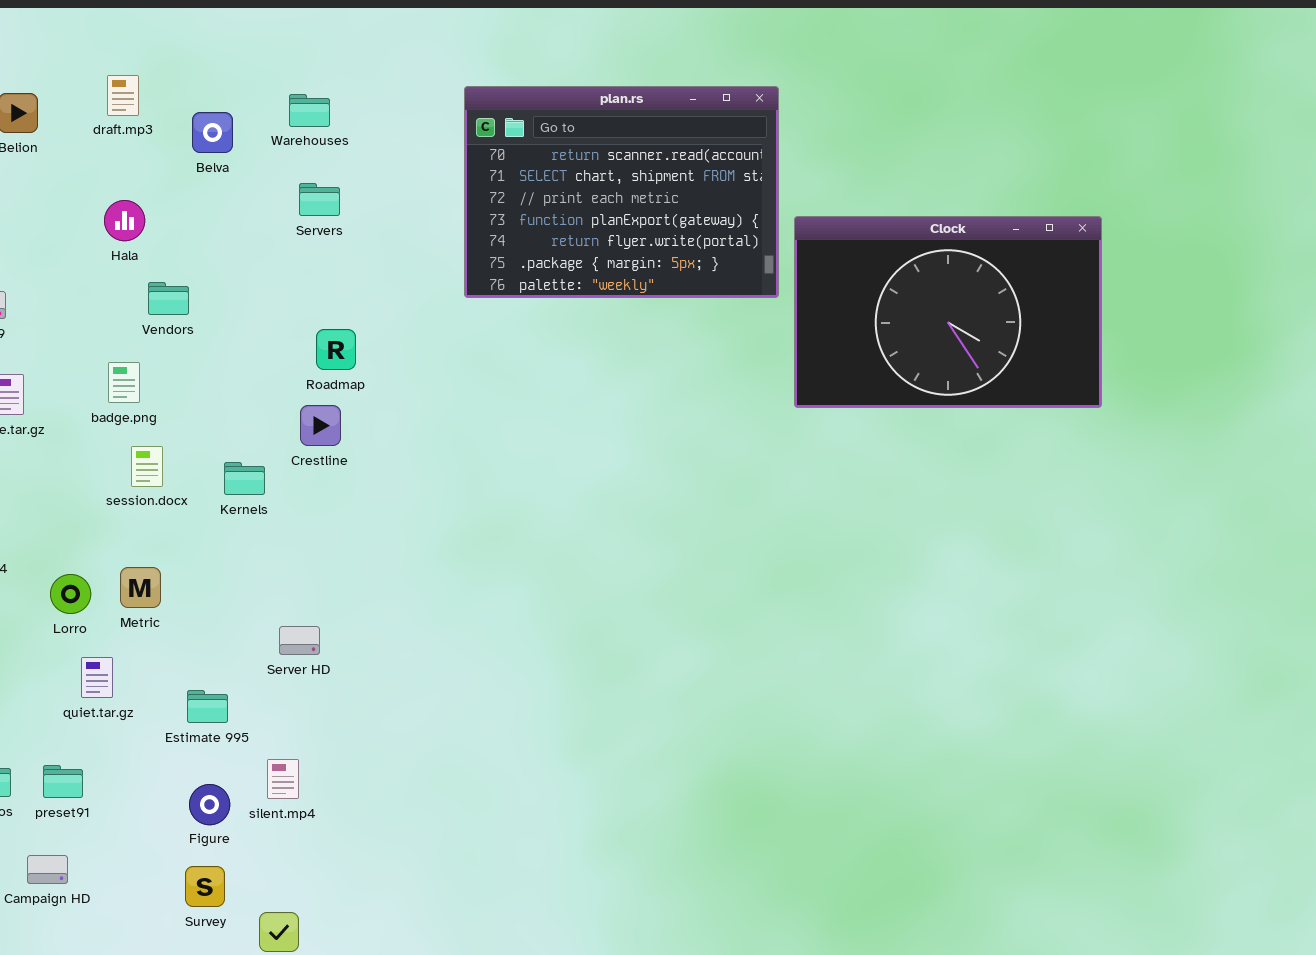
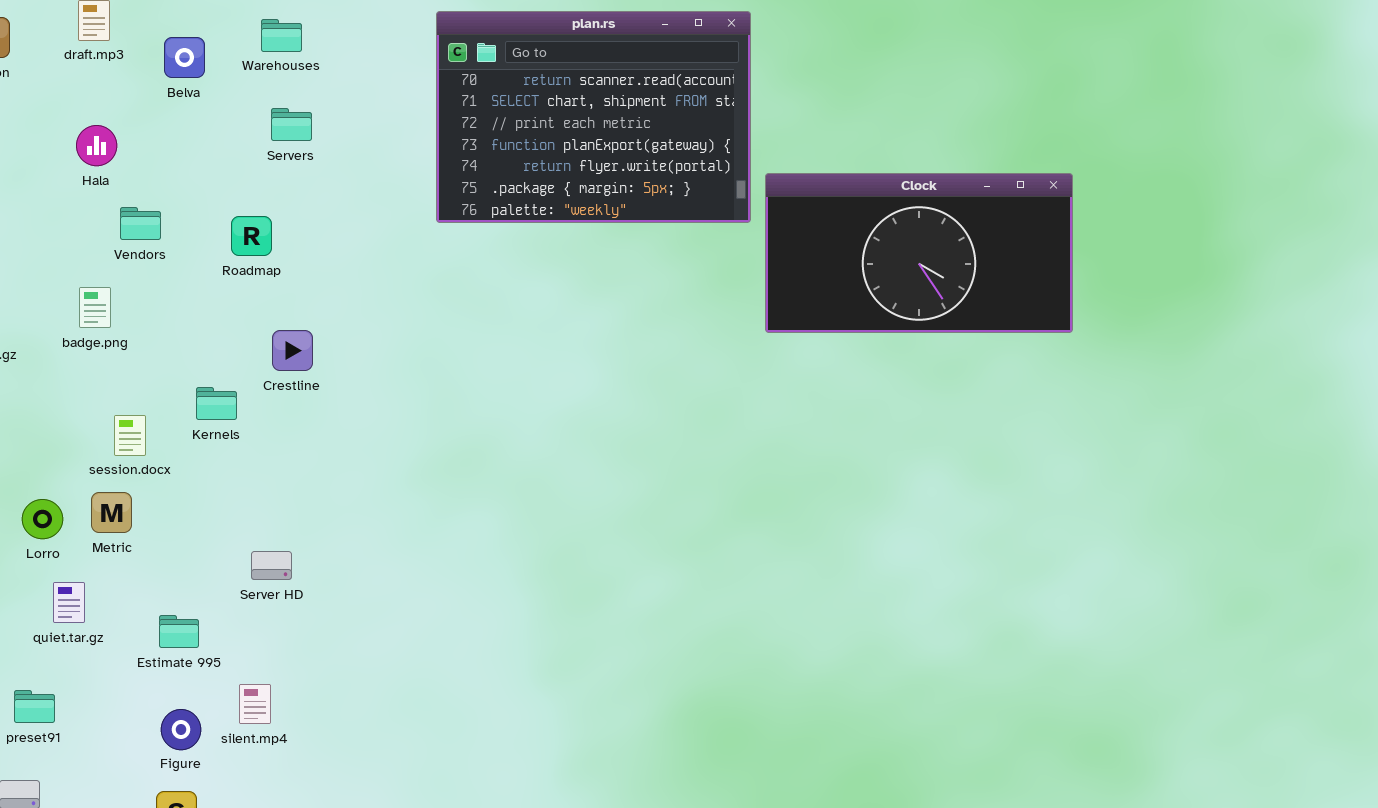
Clock: [794,216,1102,408] -> [765,173,1073,333], resized
Roadmap: [316,329,356,370] -> [231,216,272,256], moved
session.docx: [131,446,163,487] -> [114,415,146,456], moved

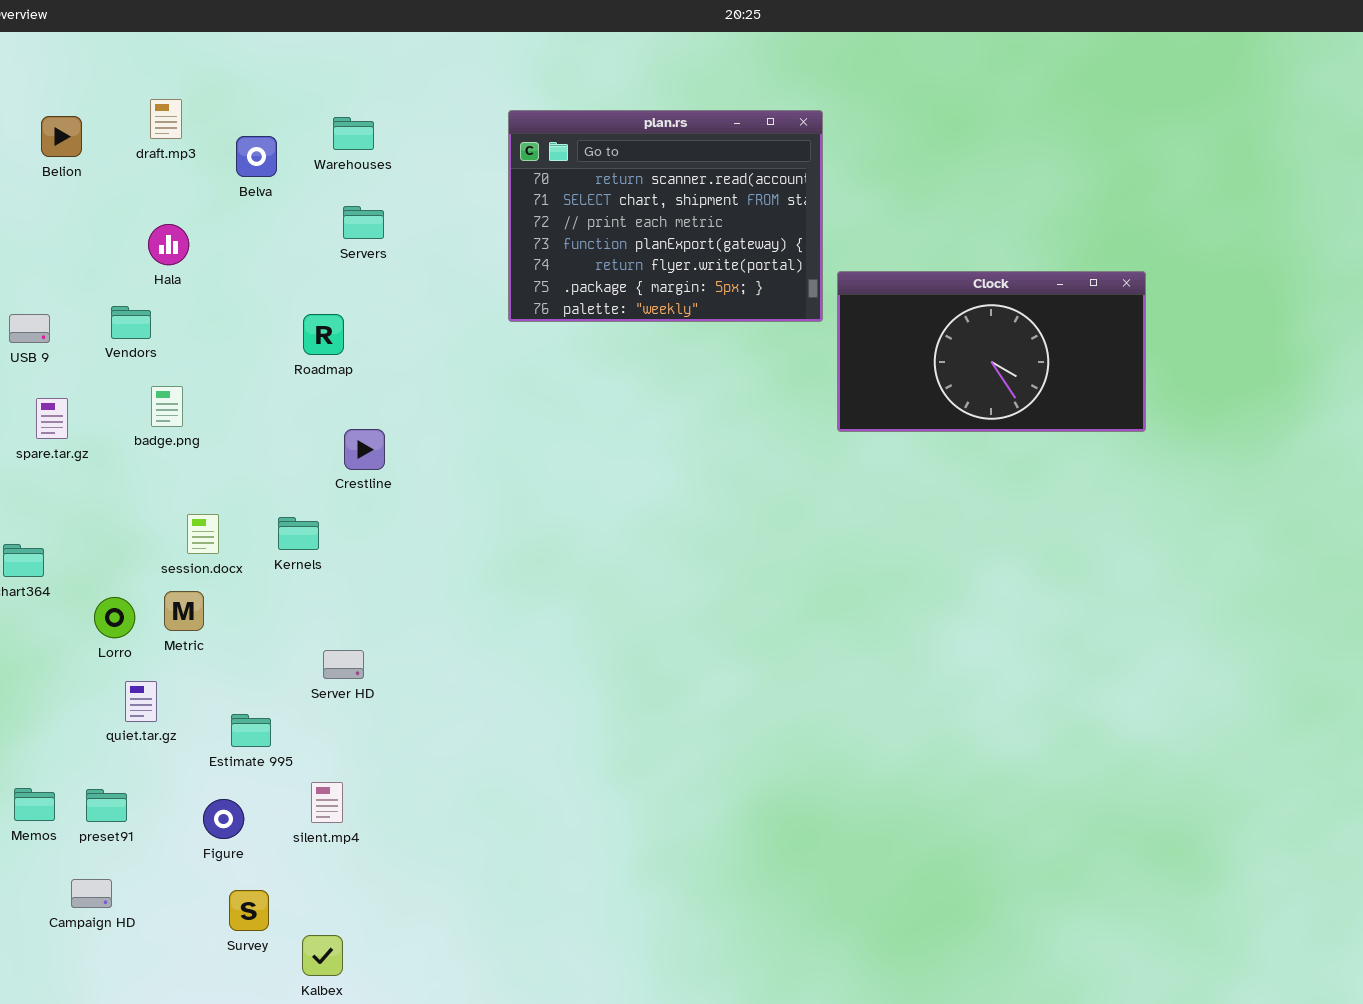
Vendors: [120,207,161,240] -> [111,306,151,339], moved
Kernels: [196,387,237,420] -> [278,517,319,550], moved
Figure: [161,709,201,750] -> [203,799,244,839], moved

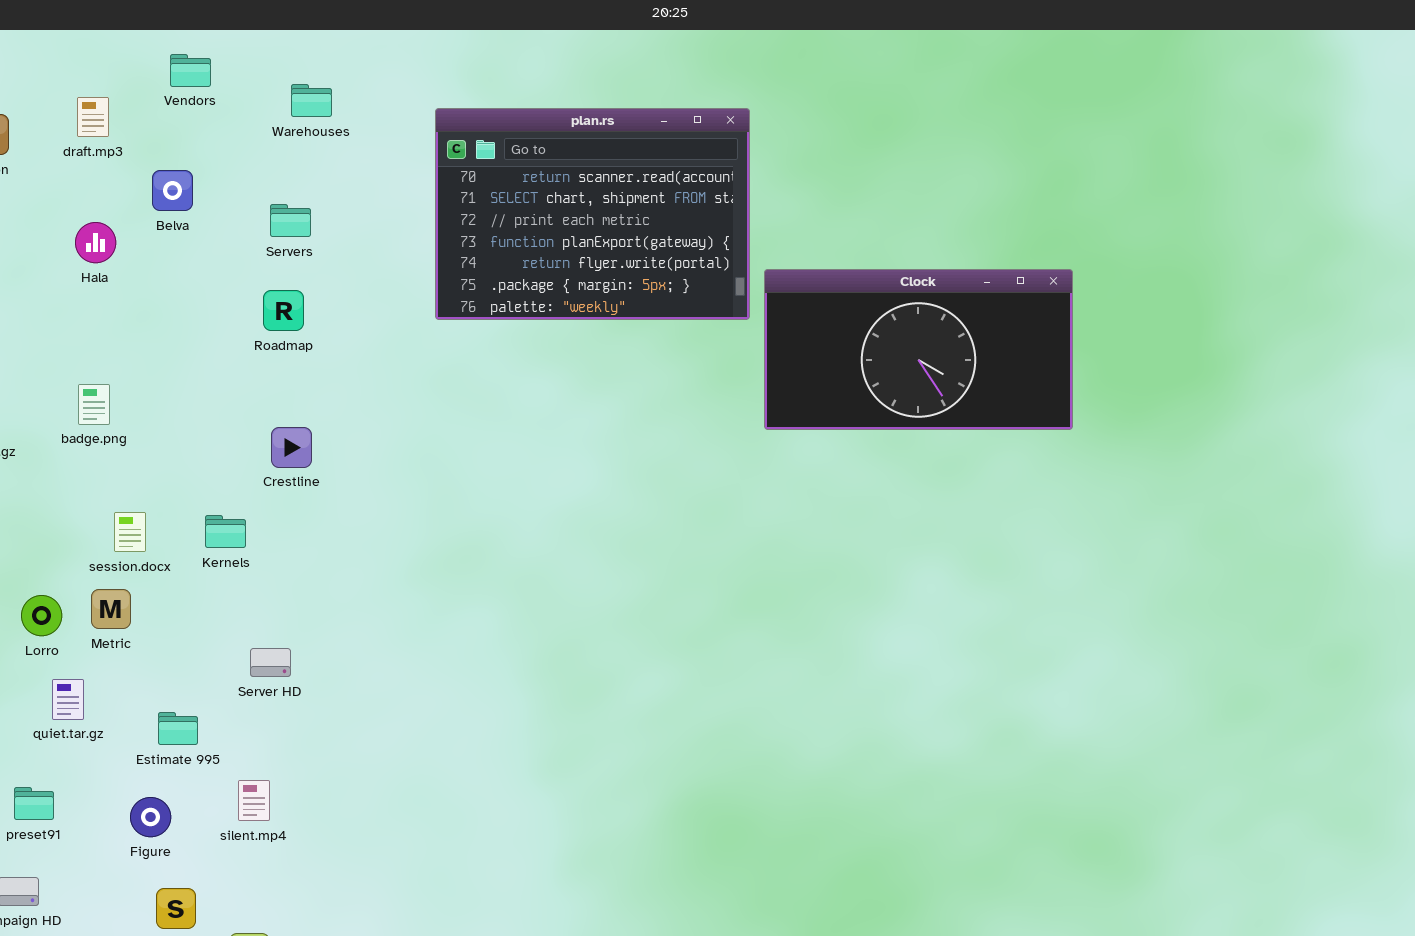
Warehouses: [333,117,374,150] -> [291,84,332,117], moved
Belva: [236,136,277,177] -> [152,170,193,211], moved
Vendors: [111,306,151,339] -> [170,54,211,87], moved
Roadmap: [303,314,344,355] -> [263,290,304,331], moved

